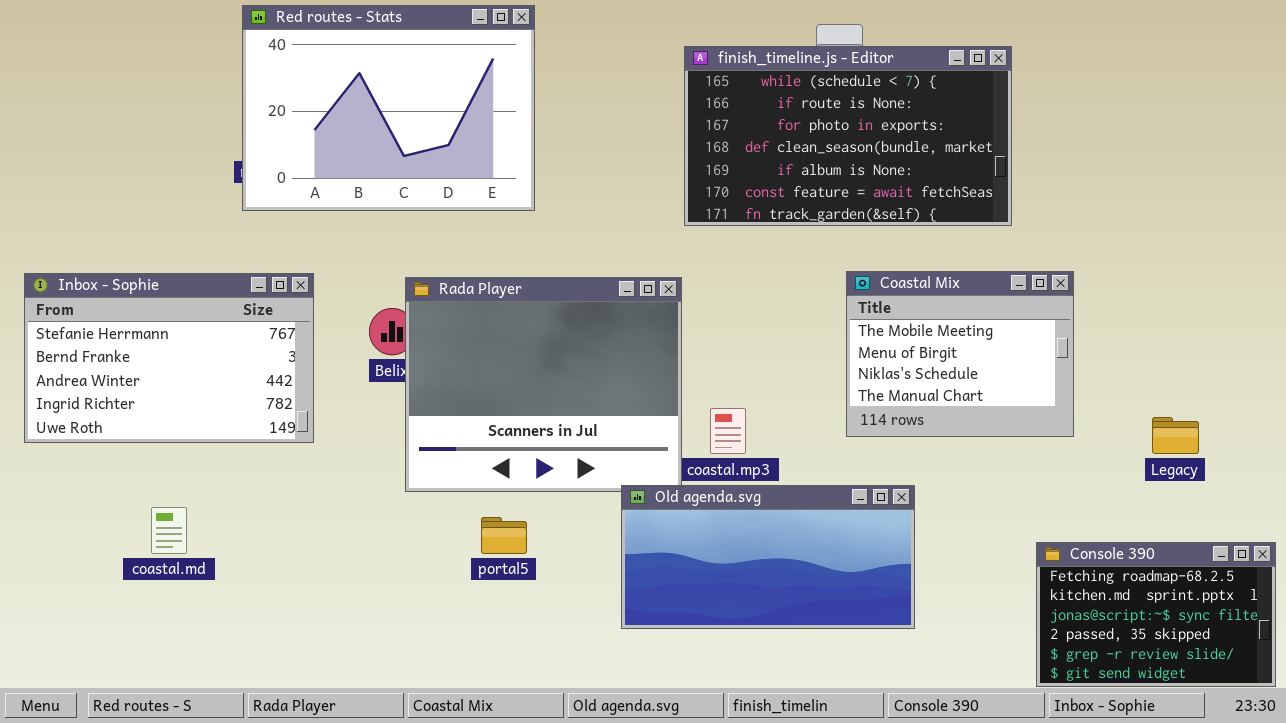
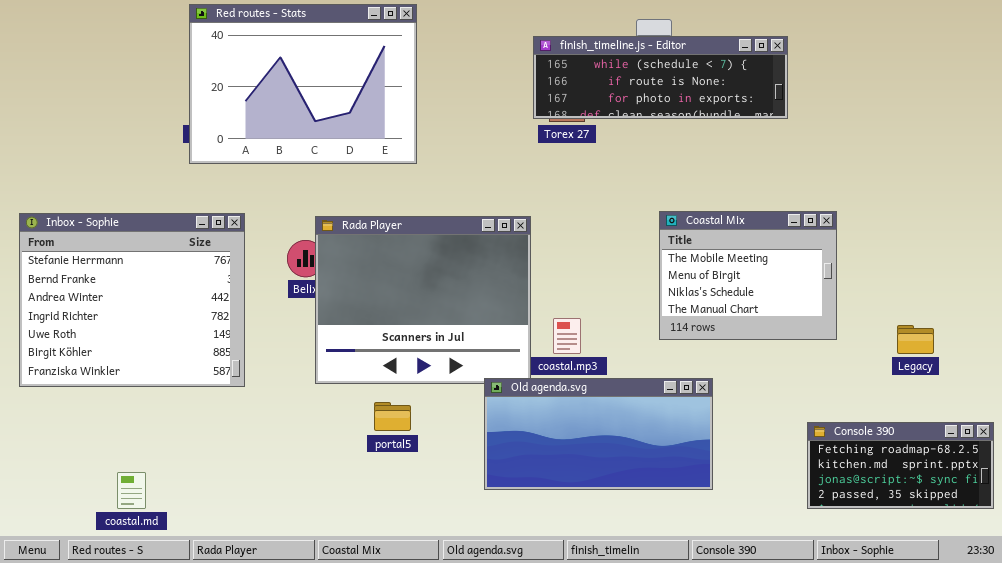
finish_timeline.js - Editor: [684,46,1012,226] -> [533,36,788,119], resized
Inbox - Sophie: [24,273,314,443] -> [19,213,245,387], resized
coastal.md: [151,507,187,554] -> [117,472,146,509], moved
Console 390: [1036,542,1276,687] -> [807,422,994,509], resized

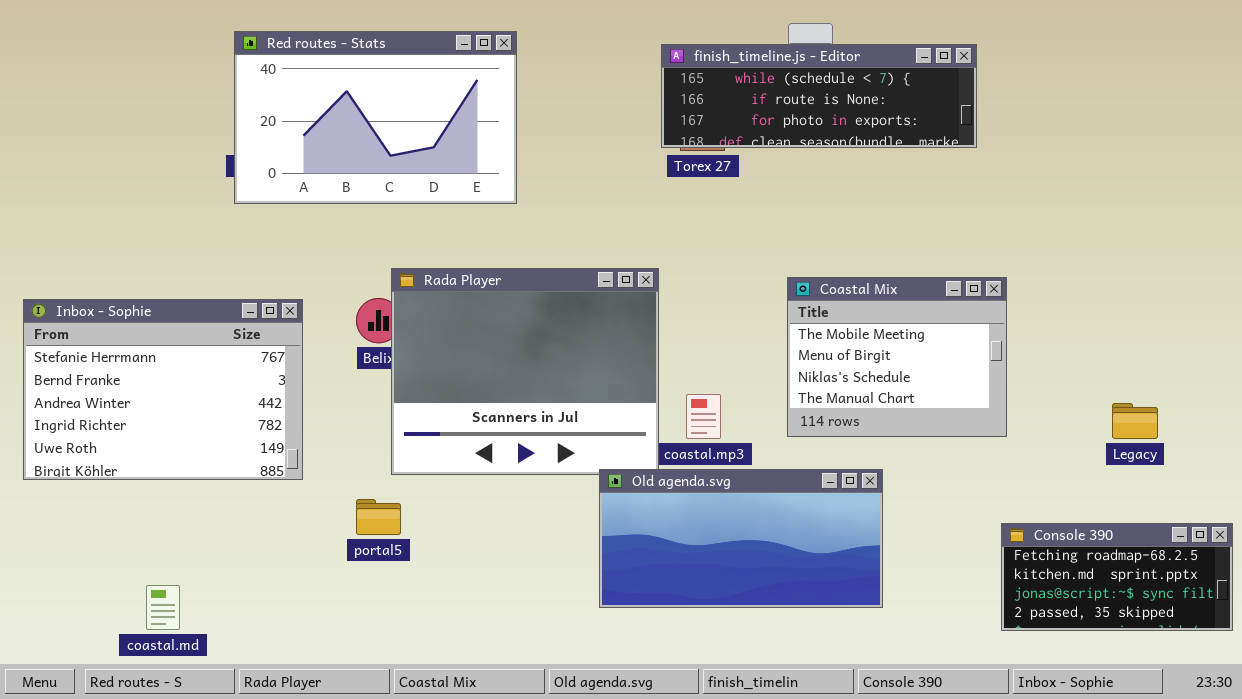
Red routes - Stats: [189,4,417,164] -> [234,31,517,204], resized
Coastal Mix: [659,211,837,340] -> [787,277,1007,437], moved
Inbox - Sophie: [19,213,245,387] -> [23,299,303,480], resized
portal5: [374,402,411,431] -> [356,499,401,535], moved

